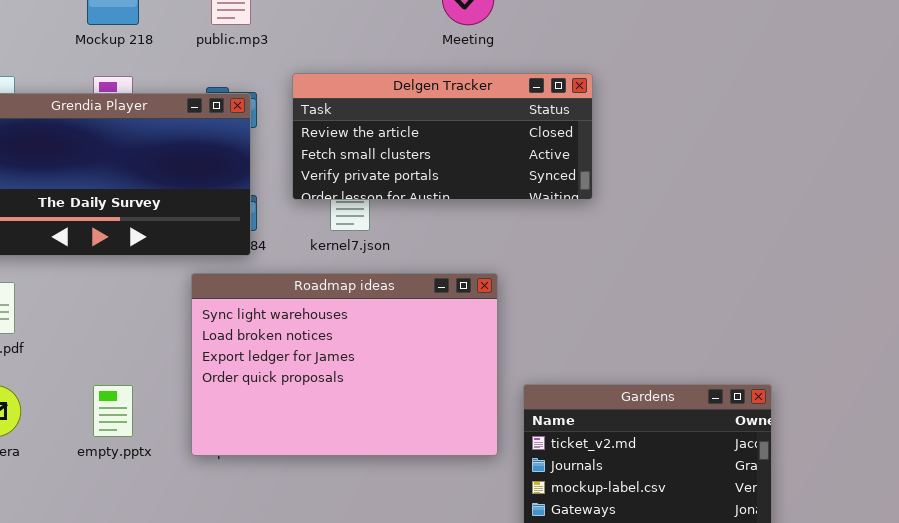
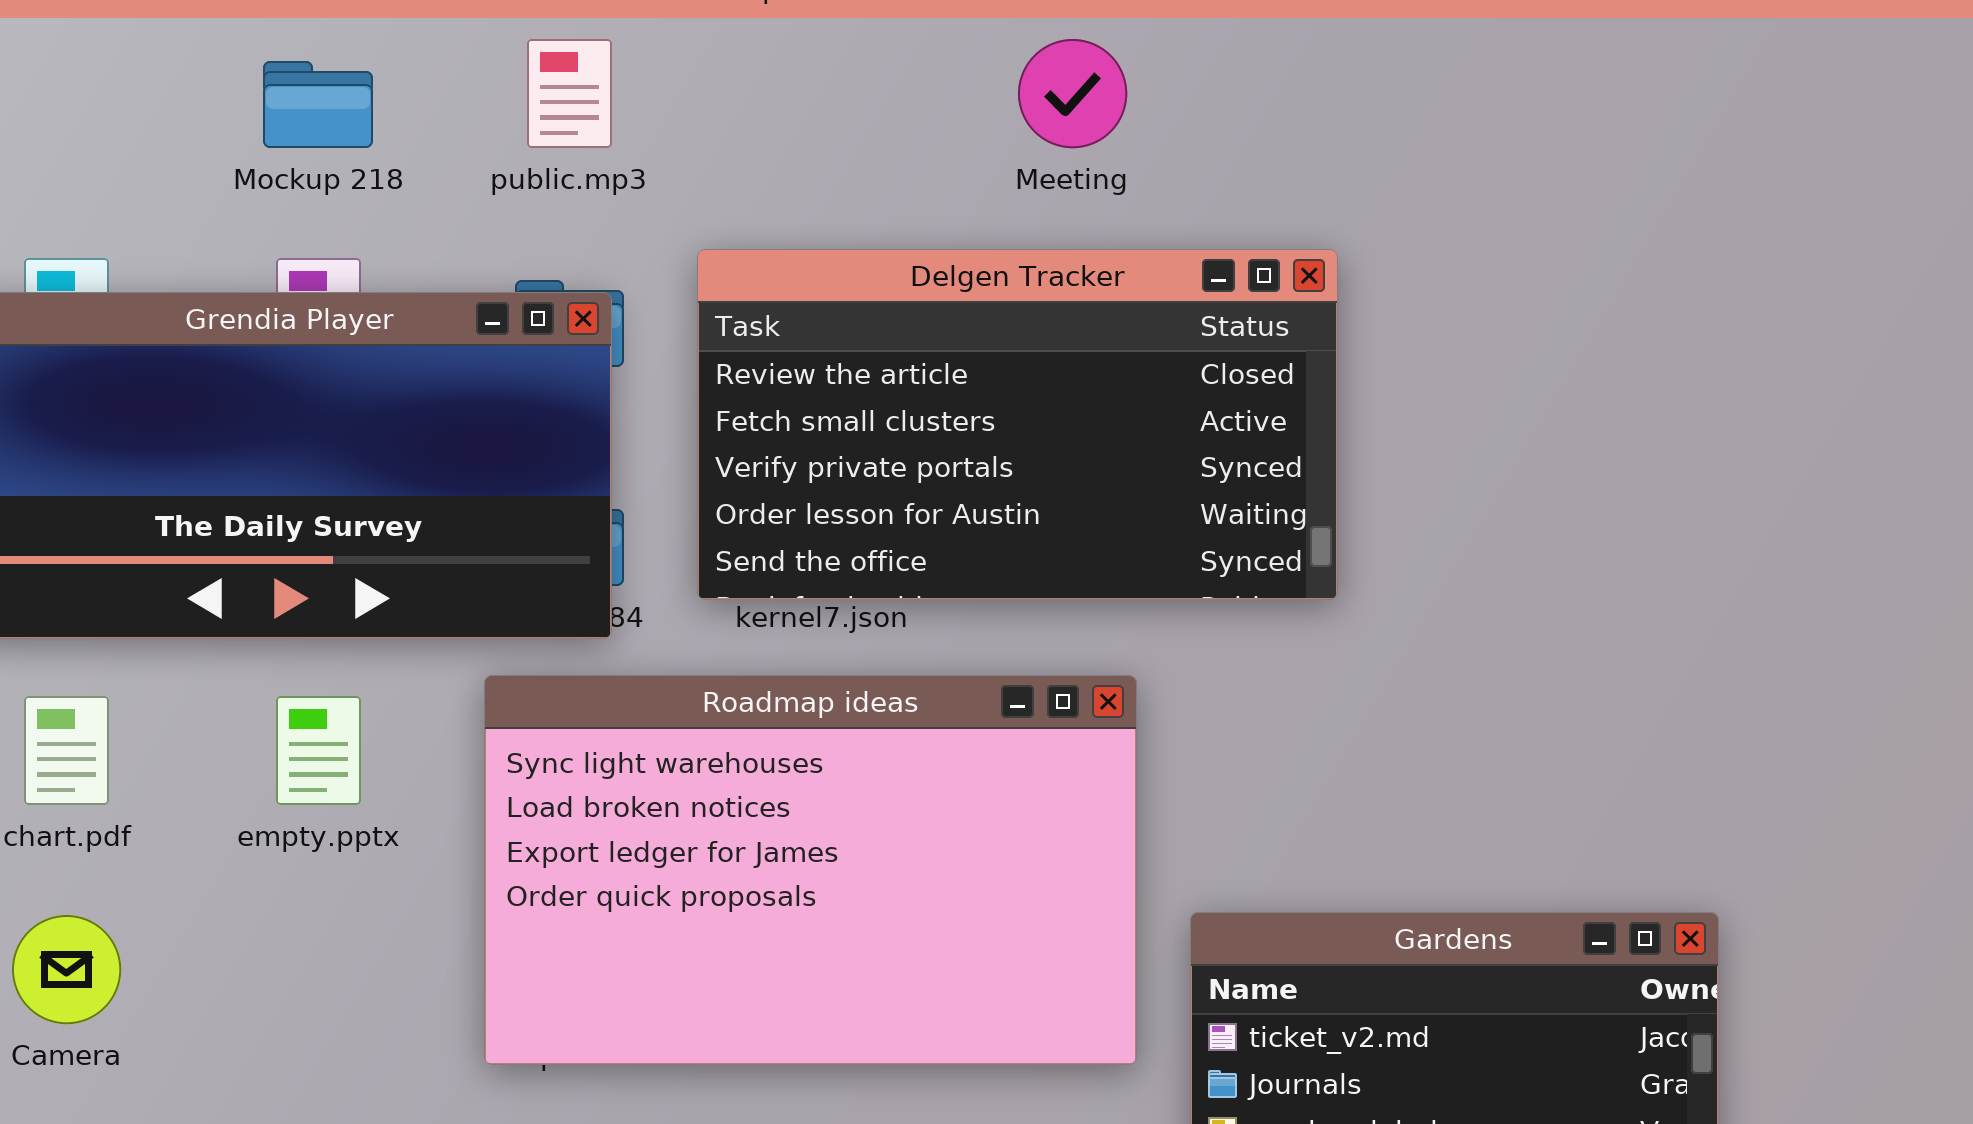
Delgen Tracker: [292,73,593,200] -> [697,249,1338,600], resized
empty.pptx: [93,385,133,437] -> [276,696,361,805], moved

